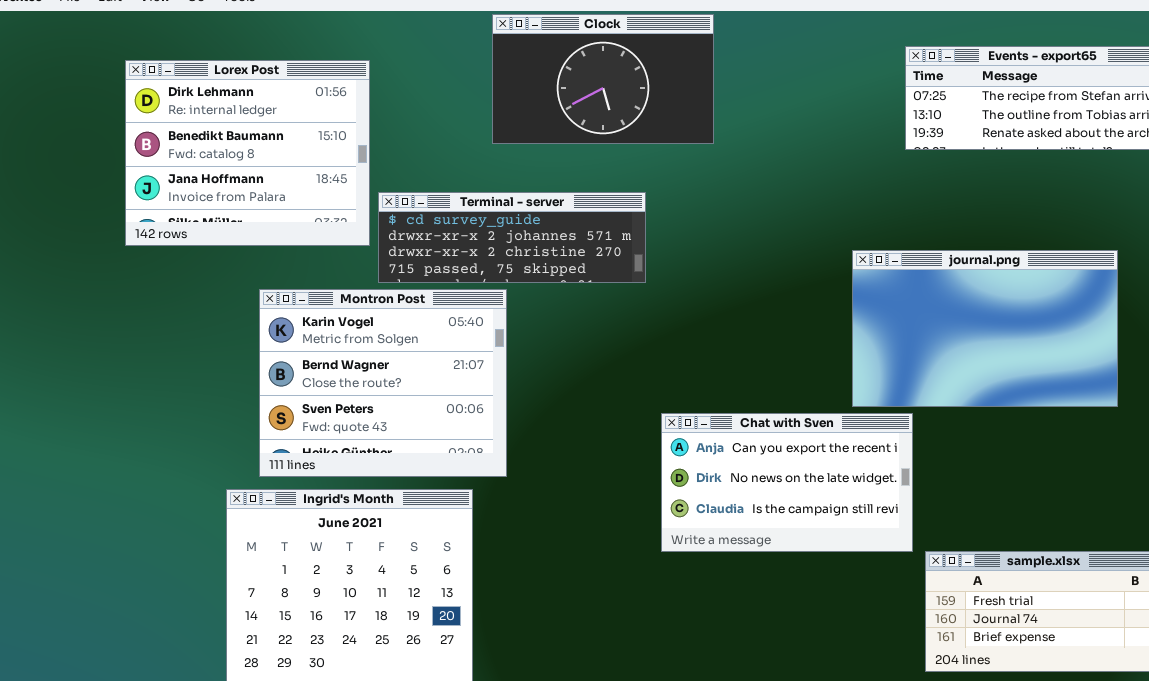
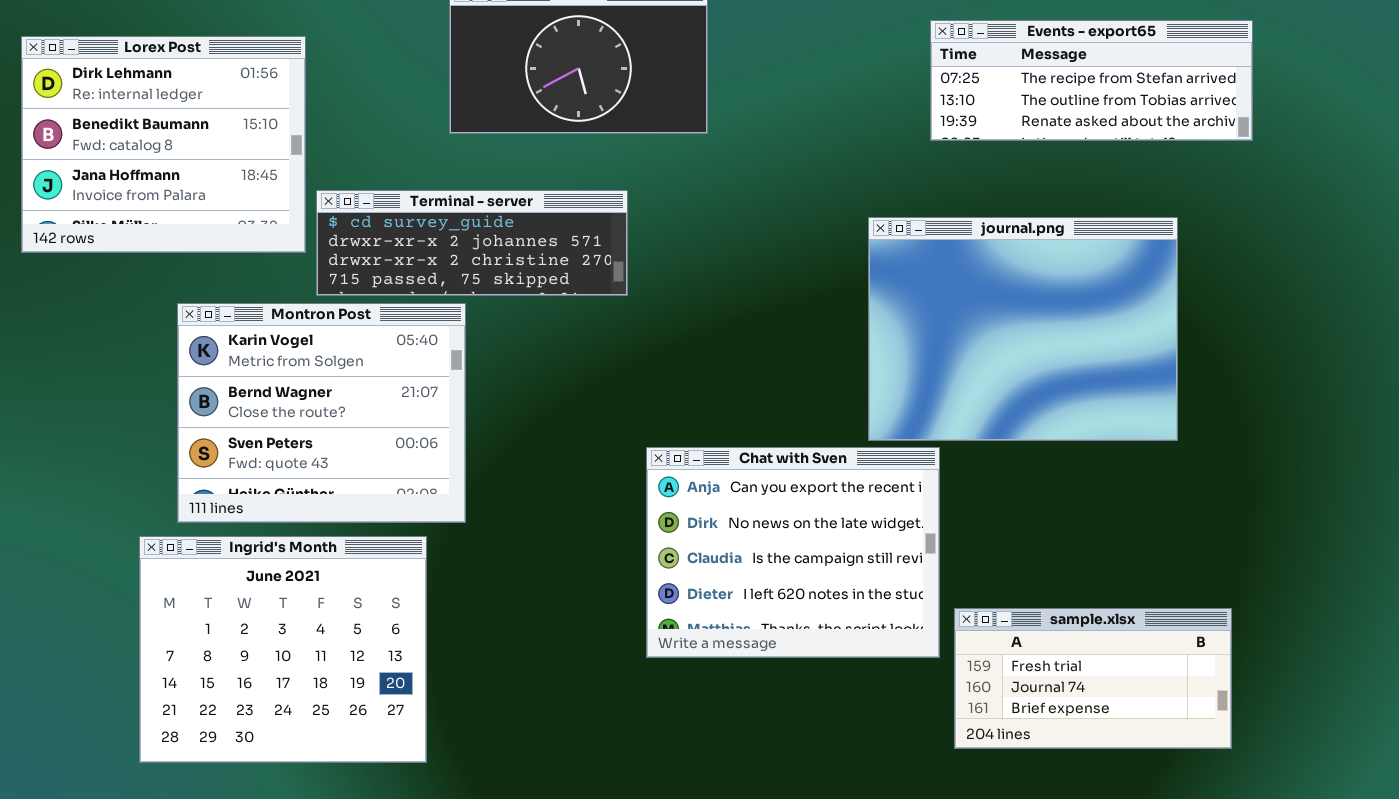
journal.png: [852,250,1118,407] -> [868,217,1178,441], resized
Chat with Sven: [661,413,913,552] -> [646,447,940,658], resized

